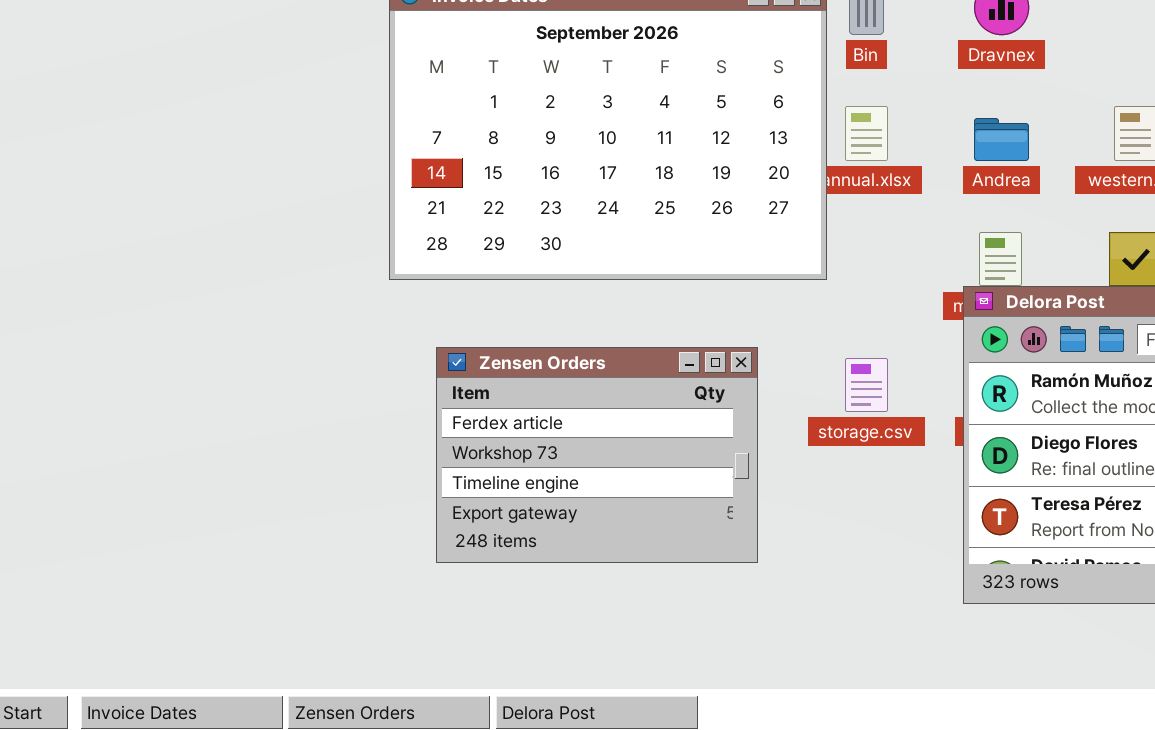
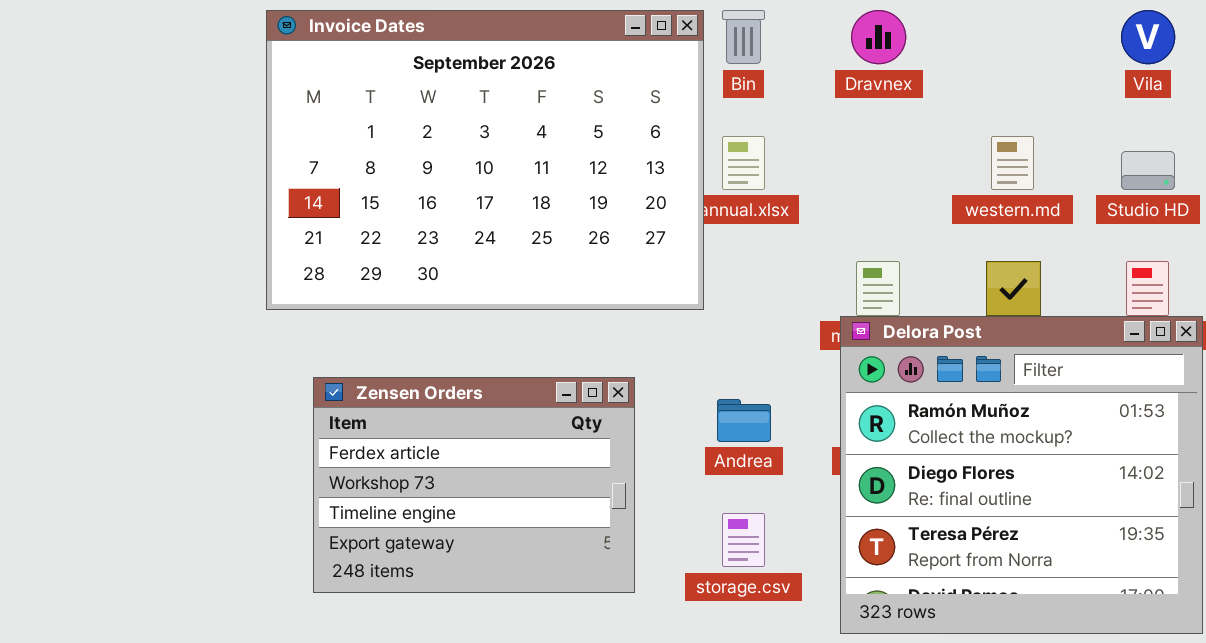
Andrea: [974,118,1029,161] -> [717,399,771,442], moved
storage.csv: [845,358,888,412] -> [722,513,765,567], moved

